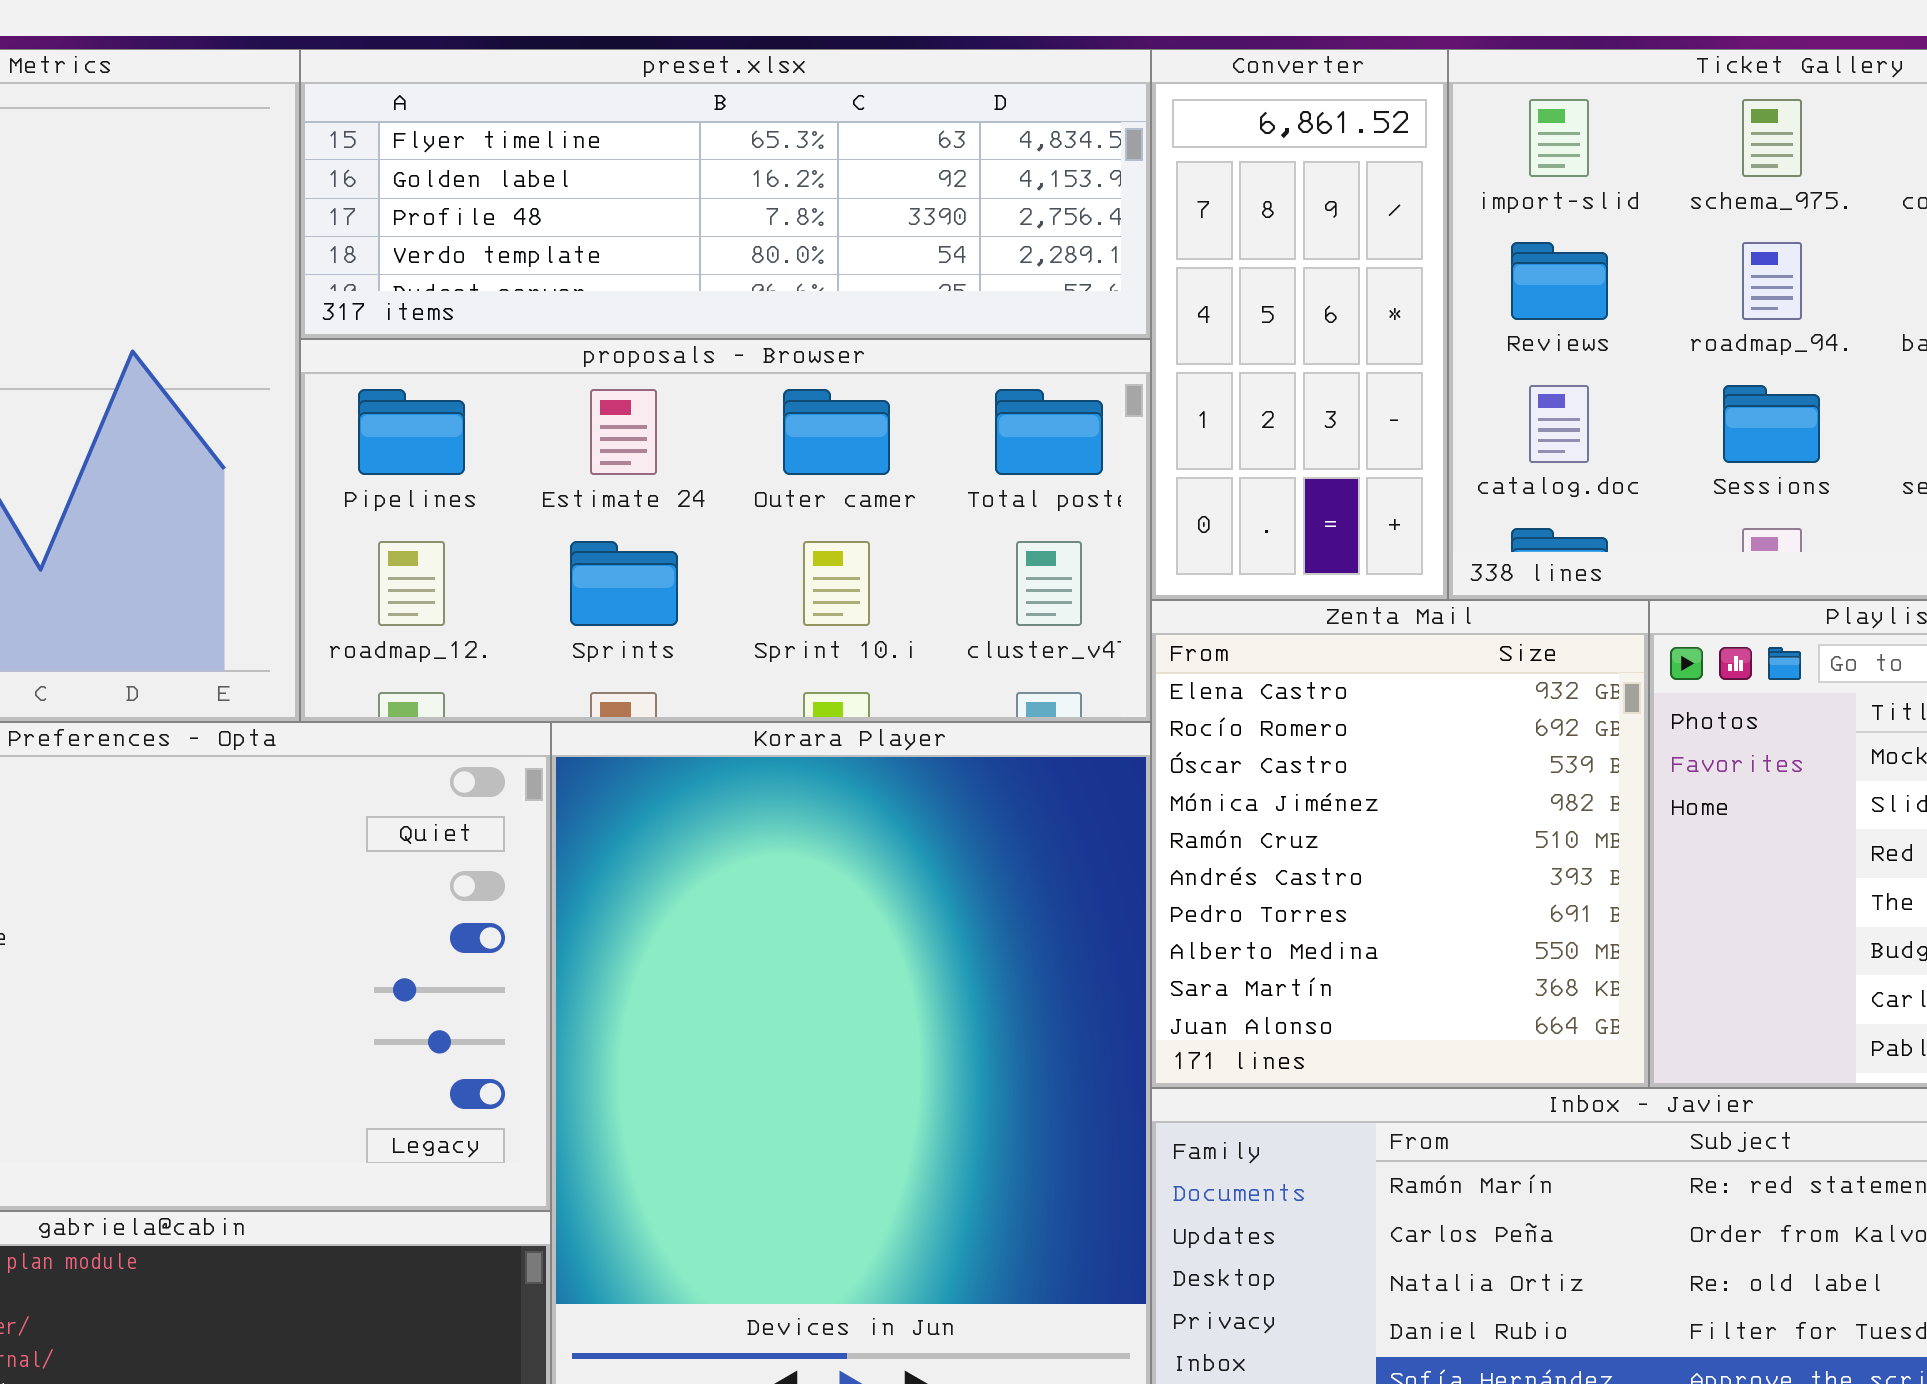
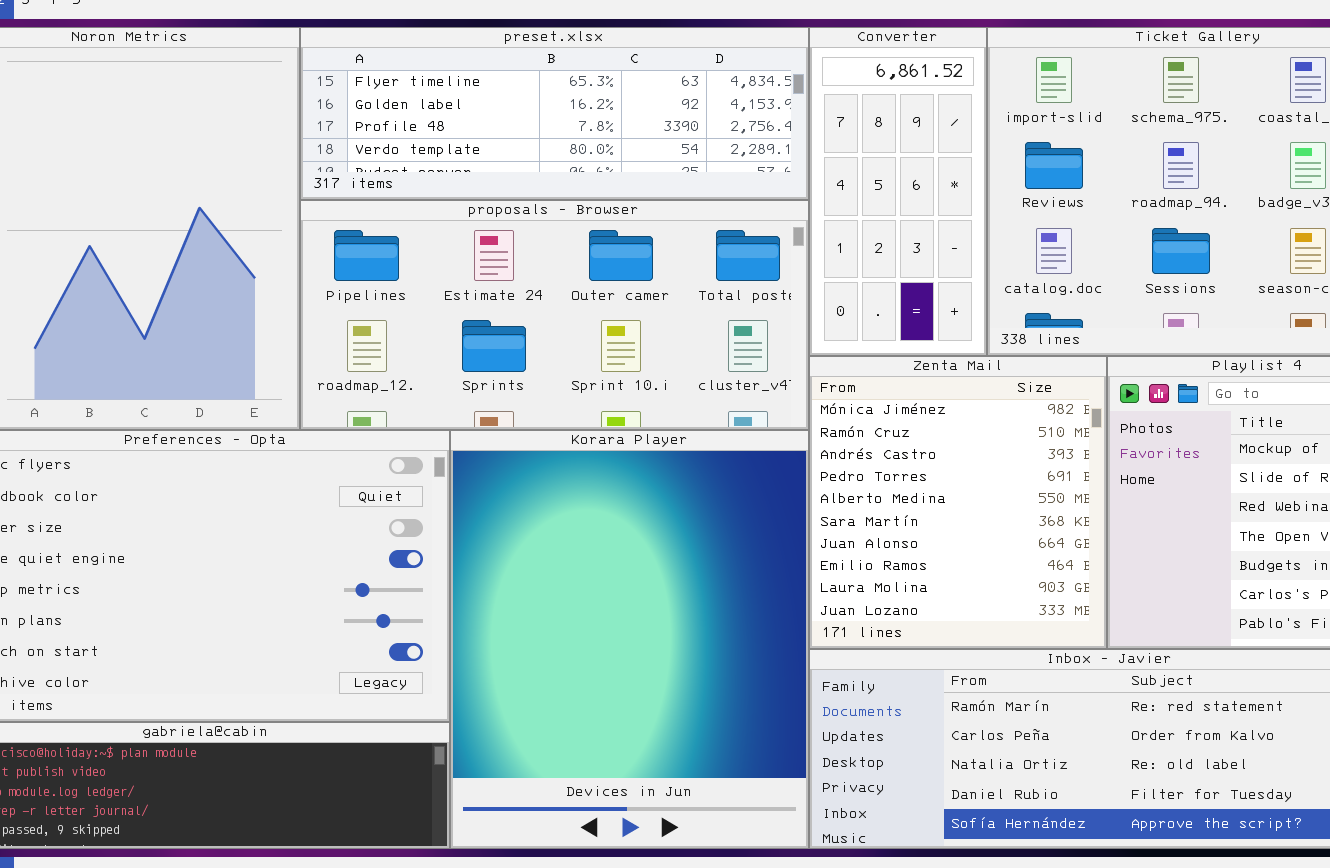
Zenta Mail: [1151,600,1649,1088] -> [809,356,1107,649], scrolled down 3 rows

